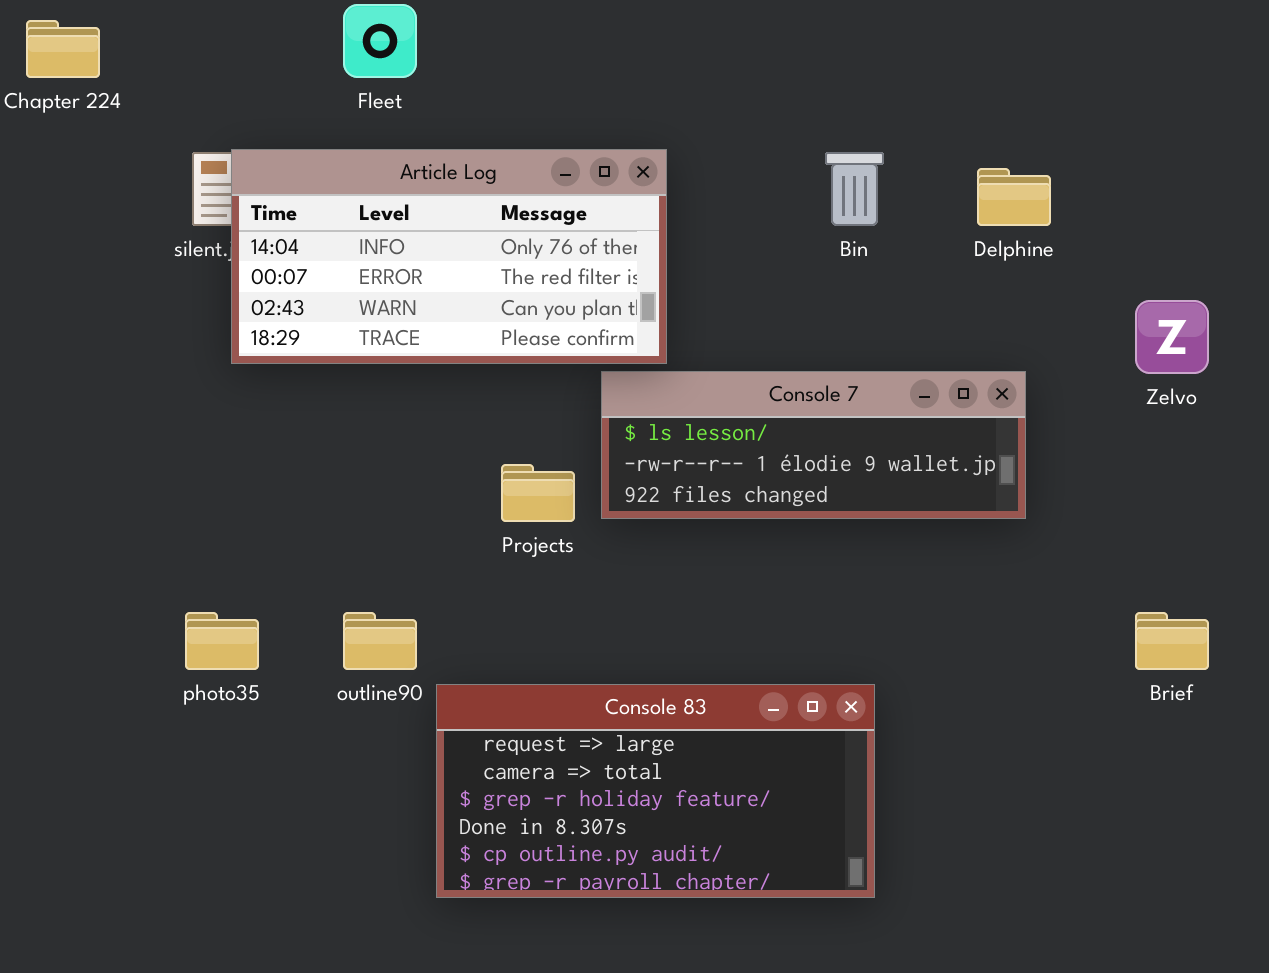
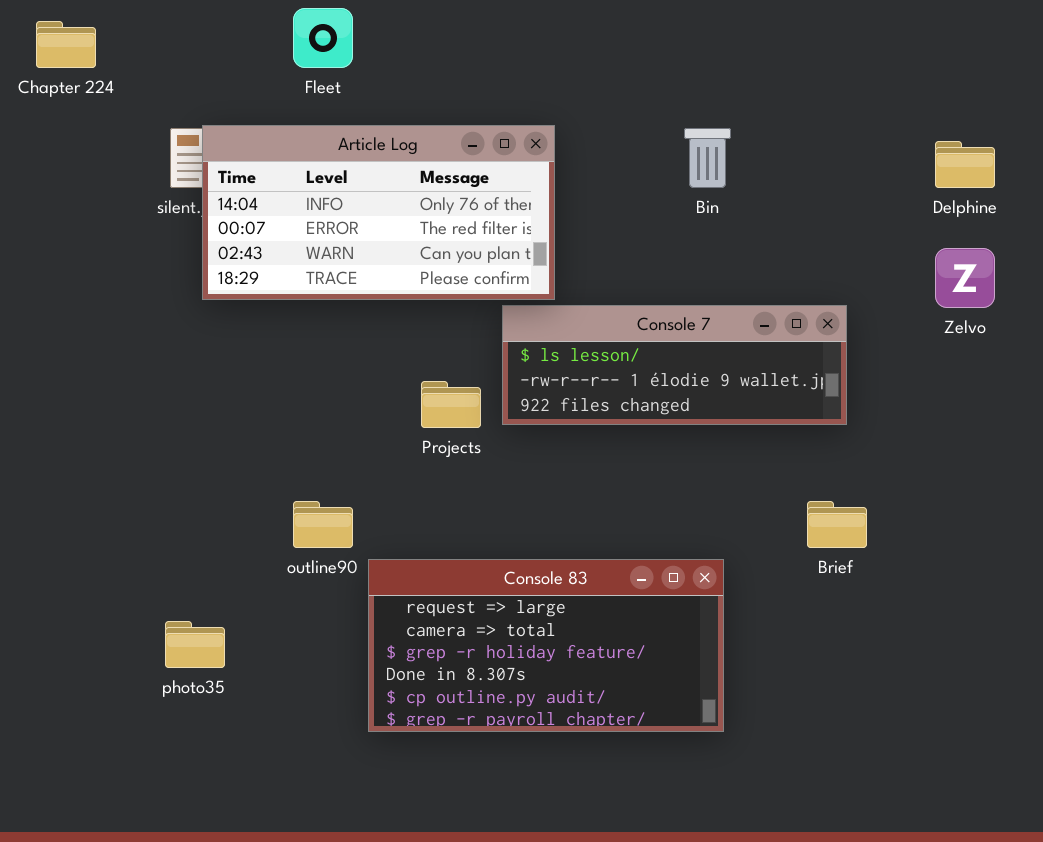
Delphine: [977,168,1051,226] -> [935,141,995,188], moved
photo35: [185,612,259,670] -> [165,621,225,668], moved
Brief: [1135,612,1209,670] -> [807,501,867,548], moved

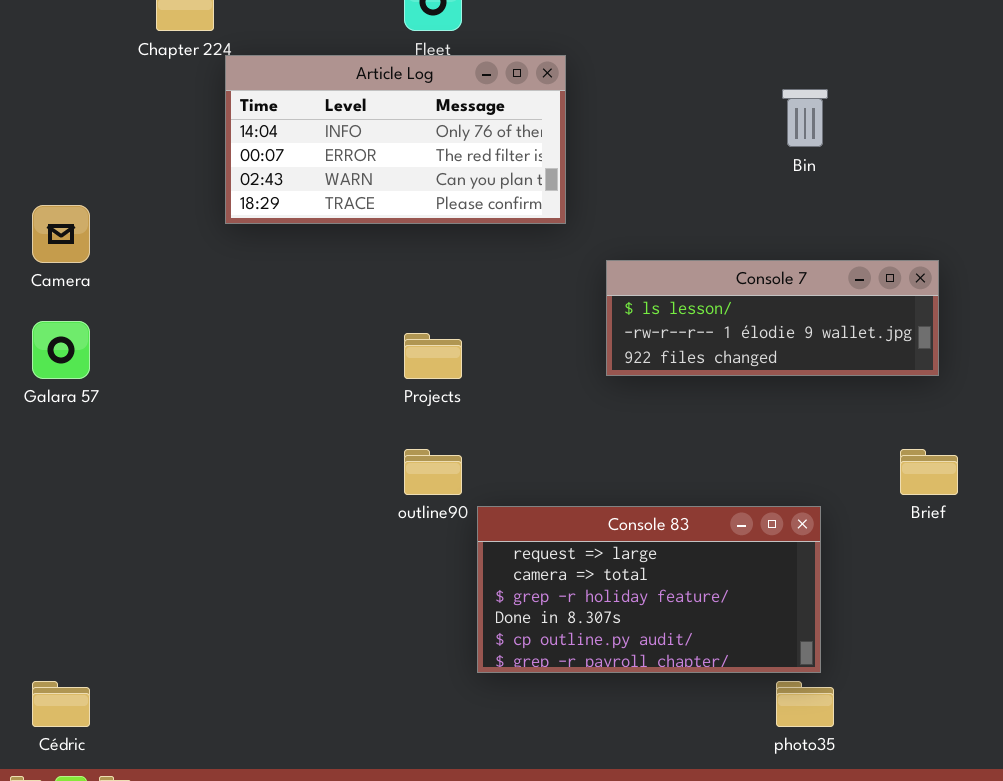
Article Log: [202,125,555,300] -> [225,55,566,224], moved
Projects: [421,381,481,428] -> [404,333,462,379], moved
photo35: [165,621,225,668] -> [776,681,834,727], moved

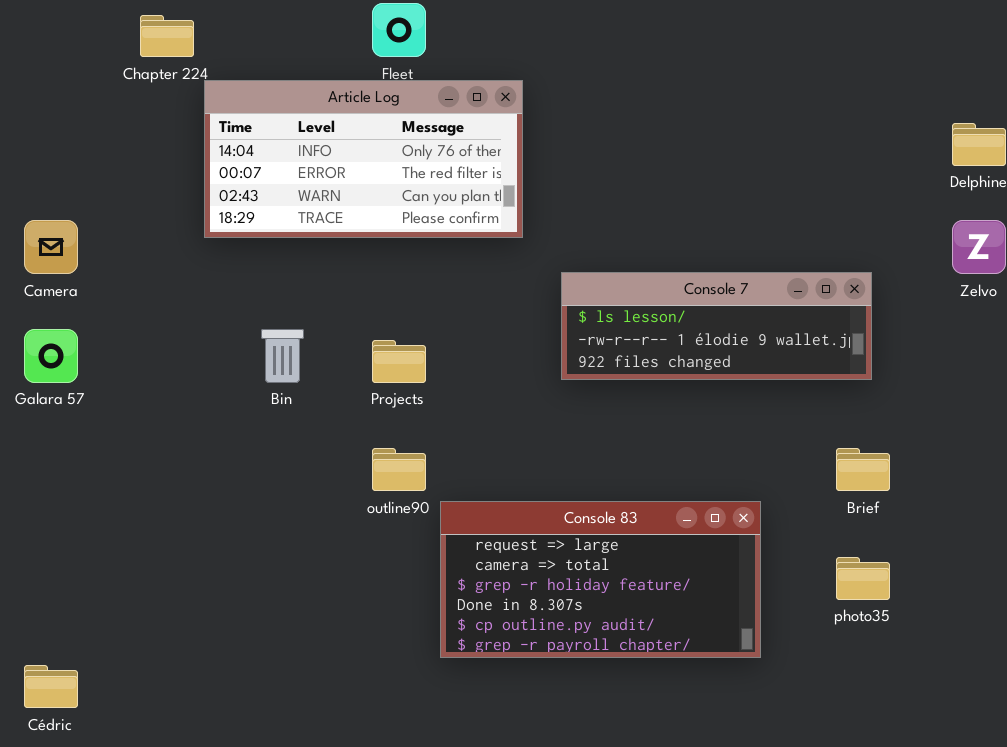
Bin: [782,89,828,147] -> [261,329,304,383], moved
photo35: [776,681,834,727] -> [836,557,890,600], moved

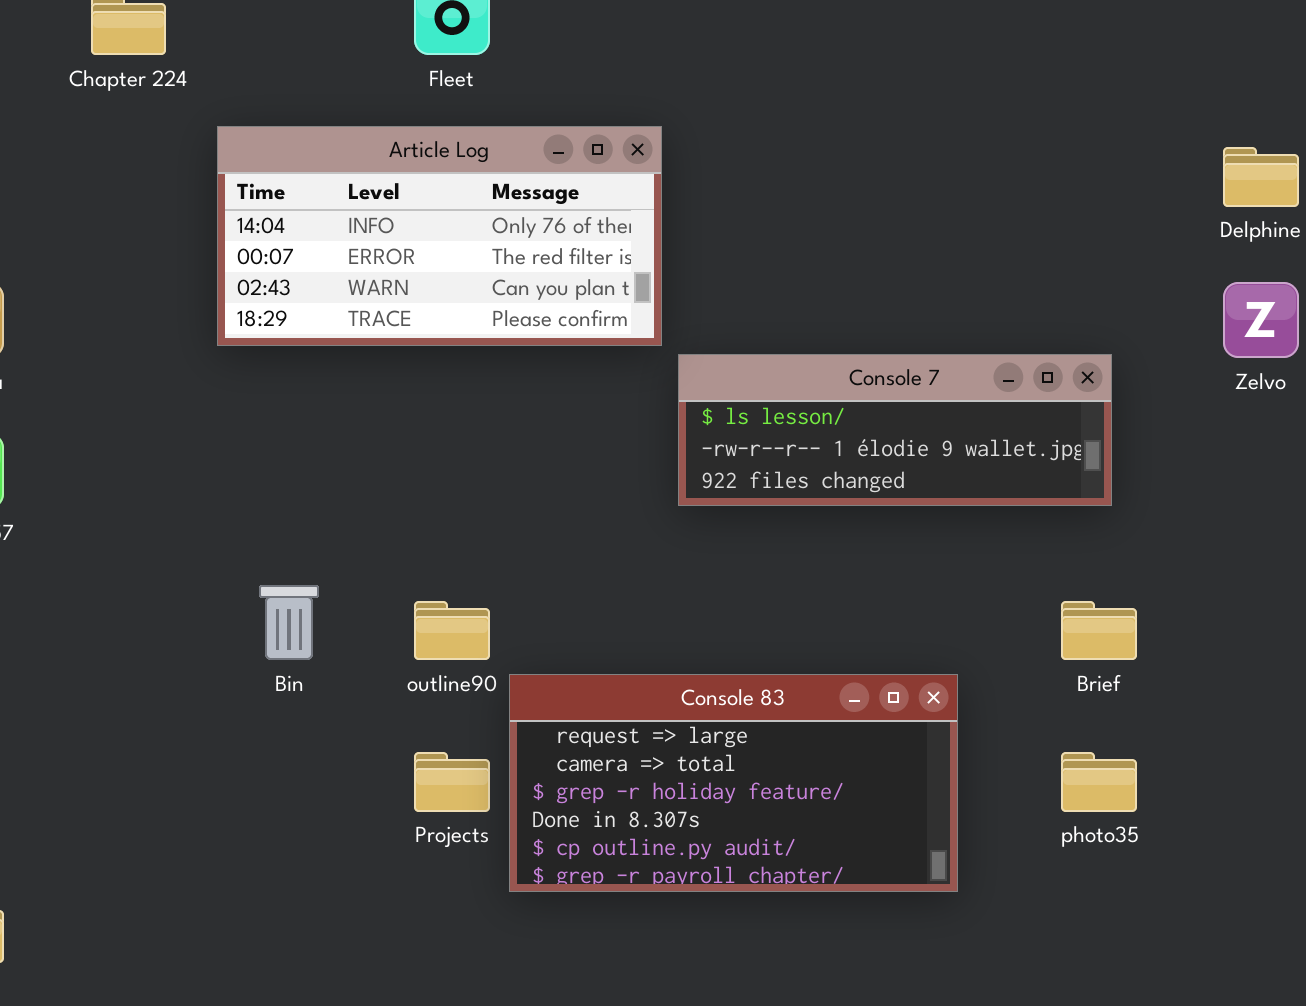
Article Log: [204,80,523,238] -> [217,126,662,346], moved
Bin: [261,329,304,383] -> [259,585,319,660], moved
Projects: [372,340,426,383] -> [414,752,490,812], moved

